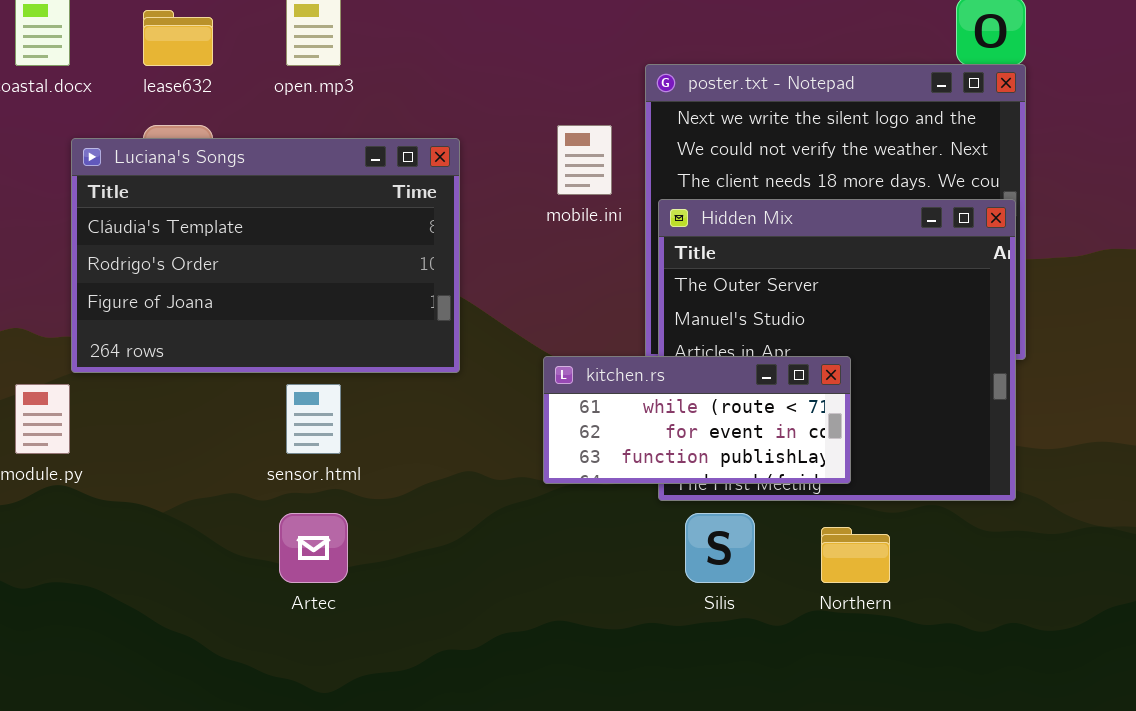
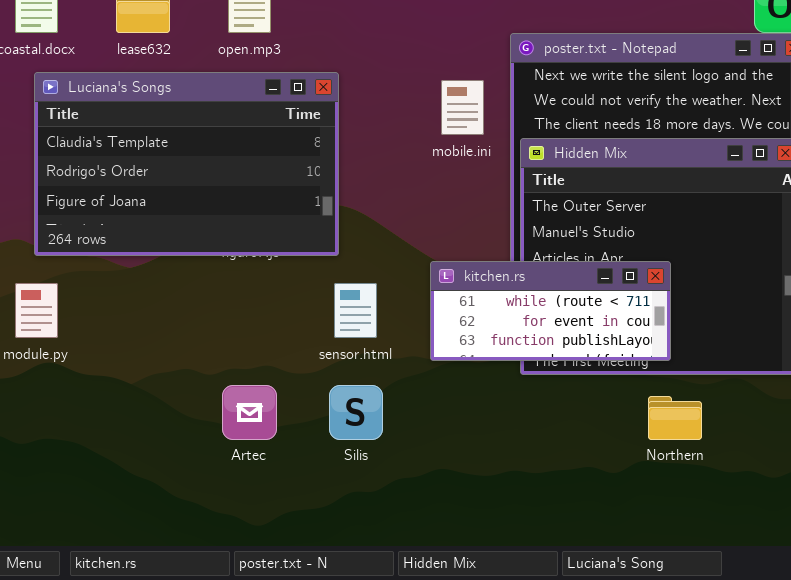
Luciana's Songs: [71,138,460,373] -> [34,72,339,256], moved
sensor.html: [286,384,341,454] -> [334,283,377,338], moved
Silis: [685,513,755,583] -> [329,385,383,440], moved

